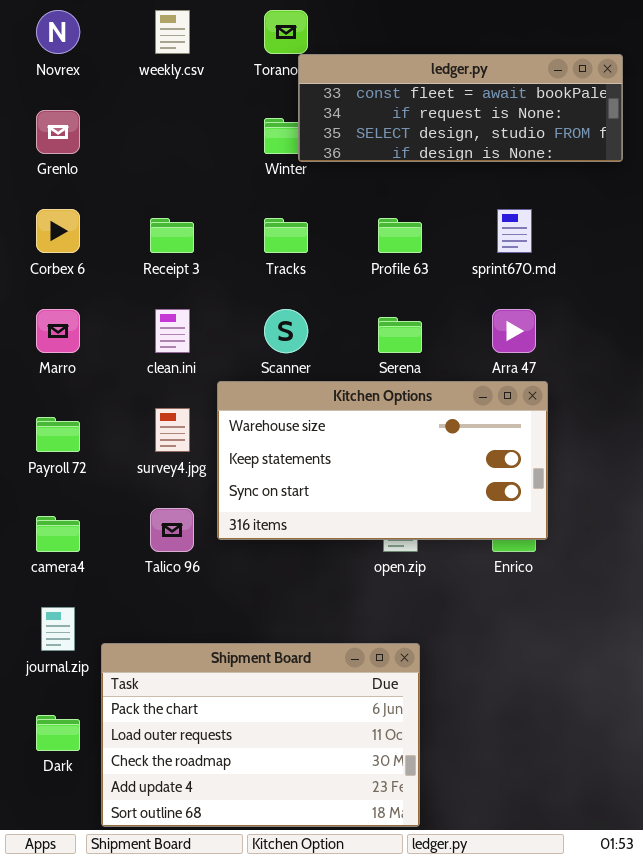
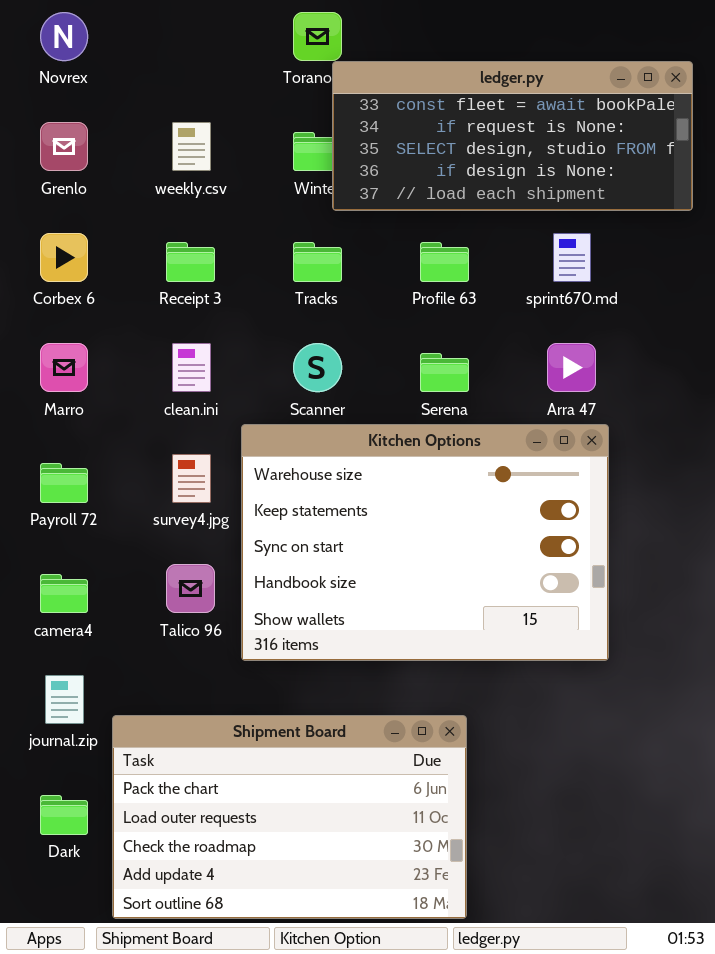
weekly.csv: [155,10,190,54] -> [172,122,211,171], moved
ledger.py: [298,54,623,162] -> [332,61,693,211], resized
Kitchen Options: [217,381,548,540] -> [241,424,609,661], resized

